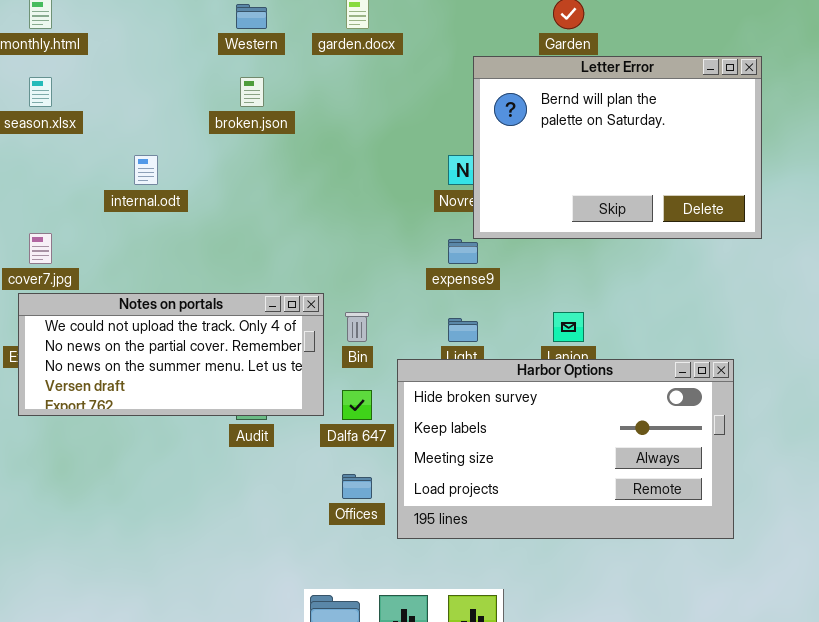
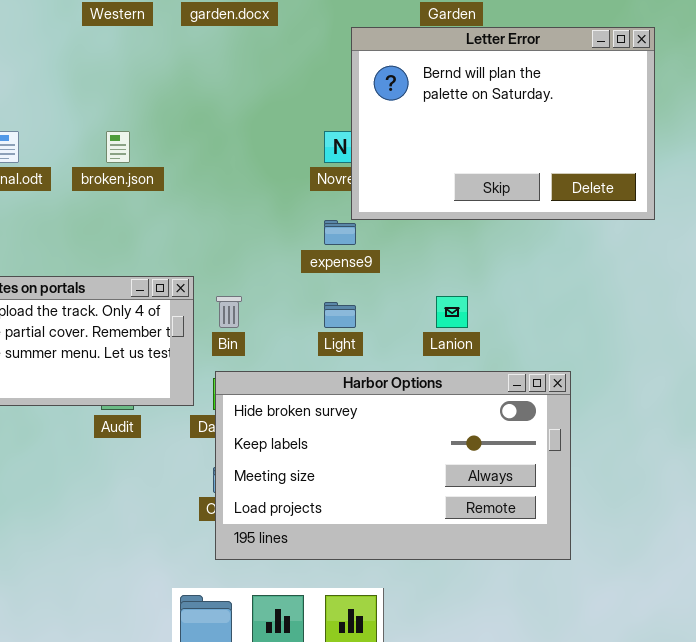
broken.json: [240,77,264,107] -> [106,131,130,163], moved
Harbor Options: [397,359,734,539] -> [215,371,571,560], moved

